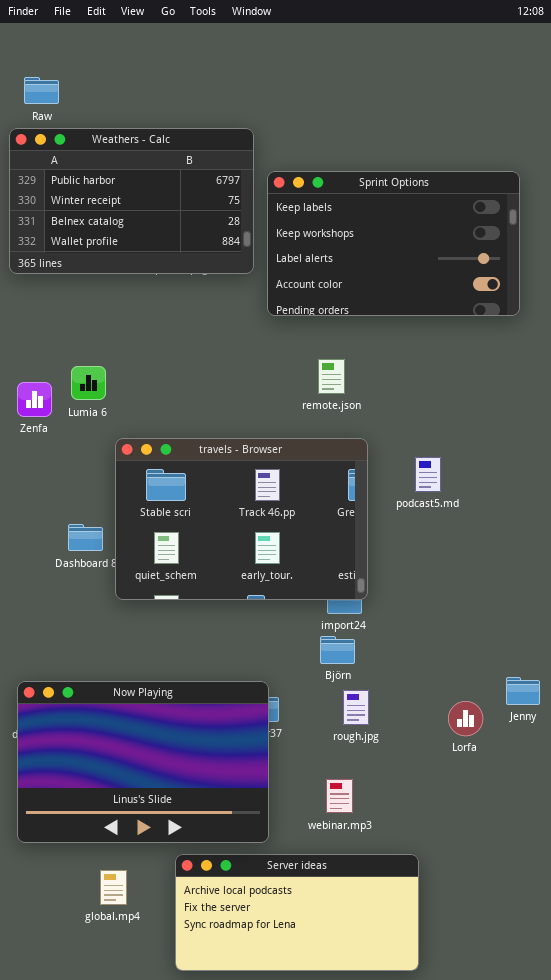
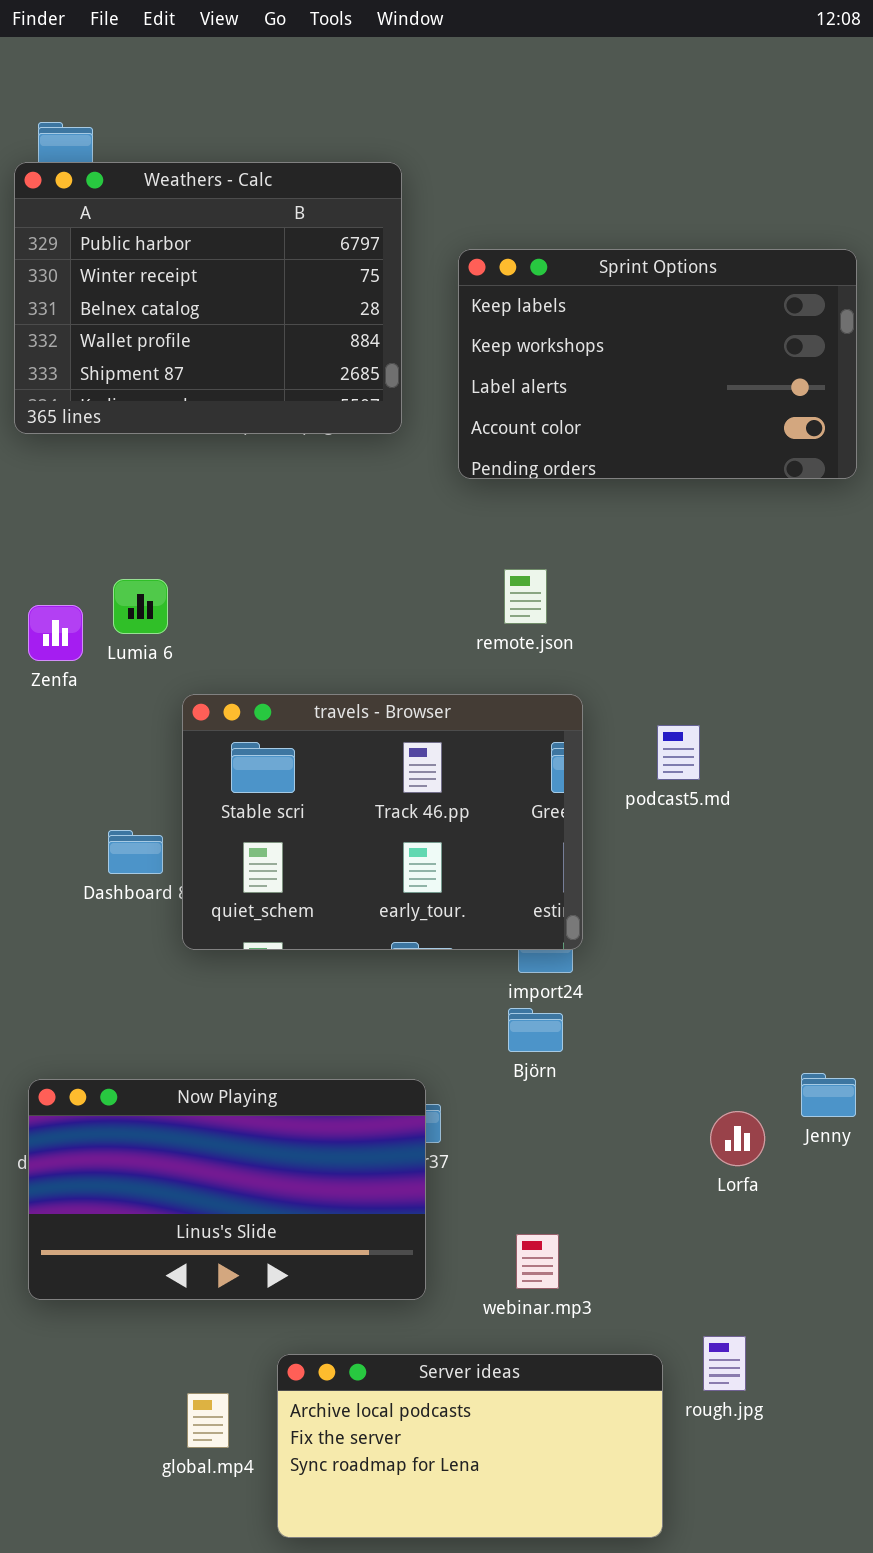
Weathers - Calc: [9,128,254,274] -> [14,162,402,434], resized
Sprint Options: [267,171,520,316] -> [458,249,857,479], moved
Now Playing: [17,681,269,843] -> [28,1079,426,1300], resized
rough.jpg: [343,690,369,725] -> [703,1336,746,1391], moved
global.mp4: [100,870,127,905] -> [187,1393,229,1448], moved

